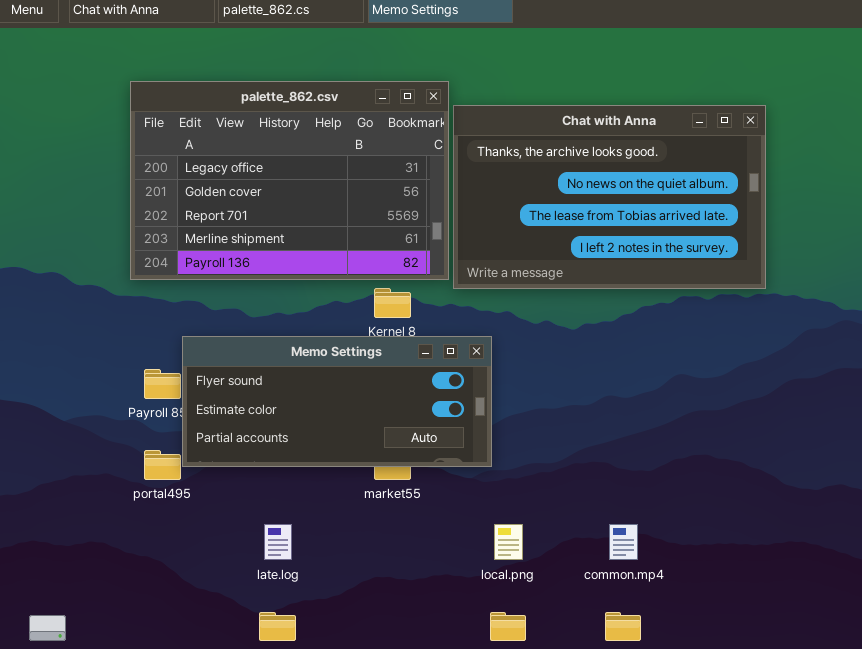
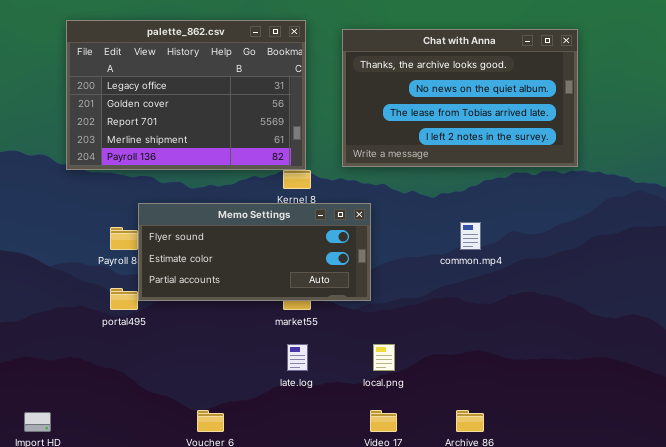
palette_862.csv: [130,81,449,280] -> [66,20,306,170], moved
late.log: [264,524,292,560] -> [287,344,308,371], moved
common.mp4: [609,524,638,560] -> [460,222,481,250], moved

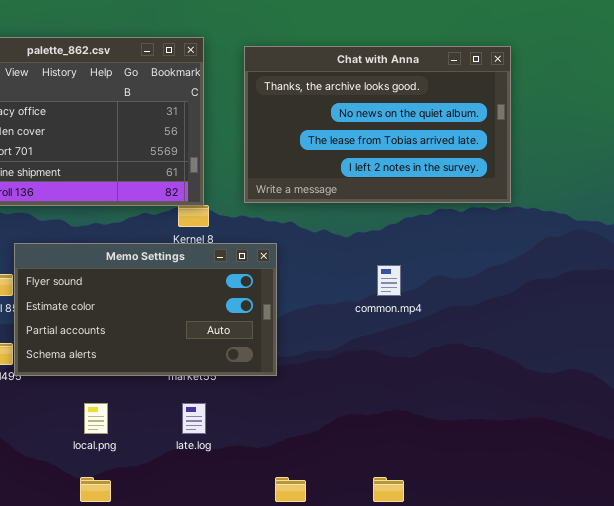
Memo Settings: [138,203,371,301] -> [14,243,277,376], resized
local.png: [373,344,395,371] -> [84,403,108,434], moved

